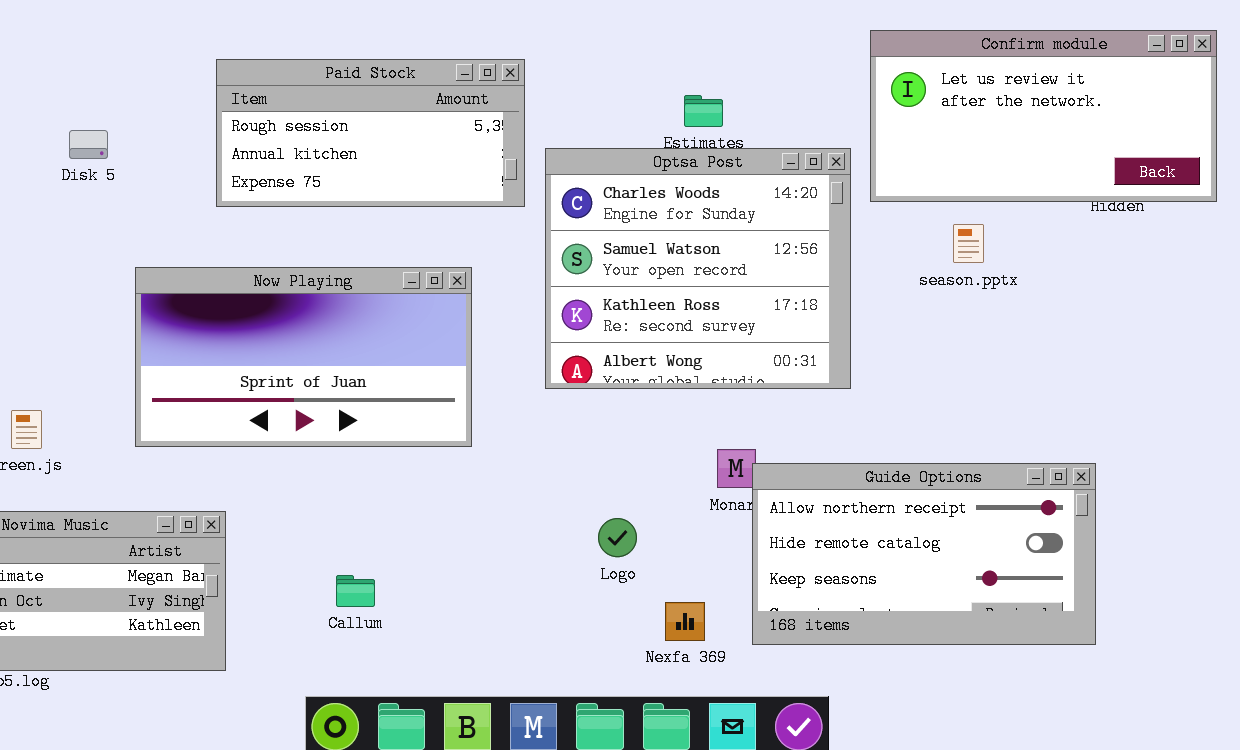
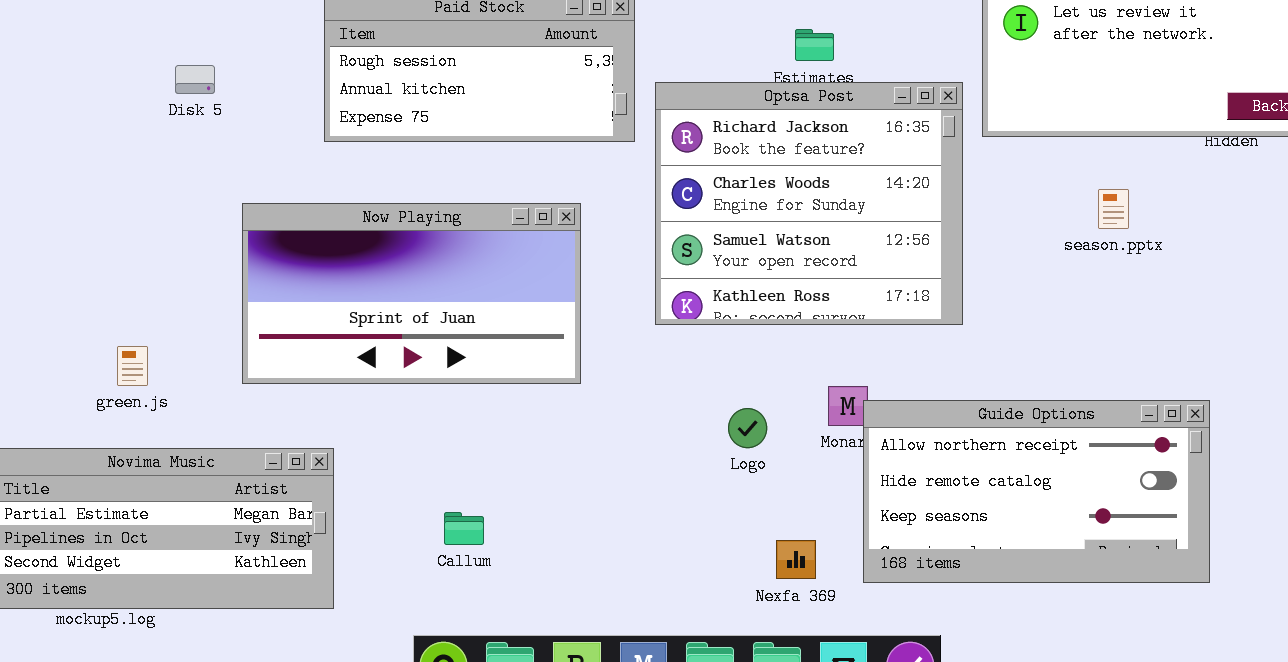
Optsa Post: [545,148,851,389] -> [655,82,963,325], scrolled up 1 row
season.pptx: [953,224,984,263] -> [1098,189,1129,229], moved
Logo: [598,518,637,557] -> [728,408,767,448], moved

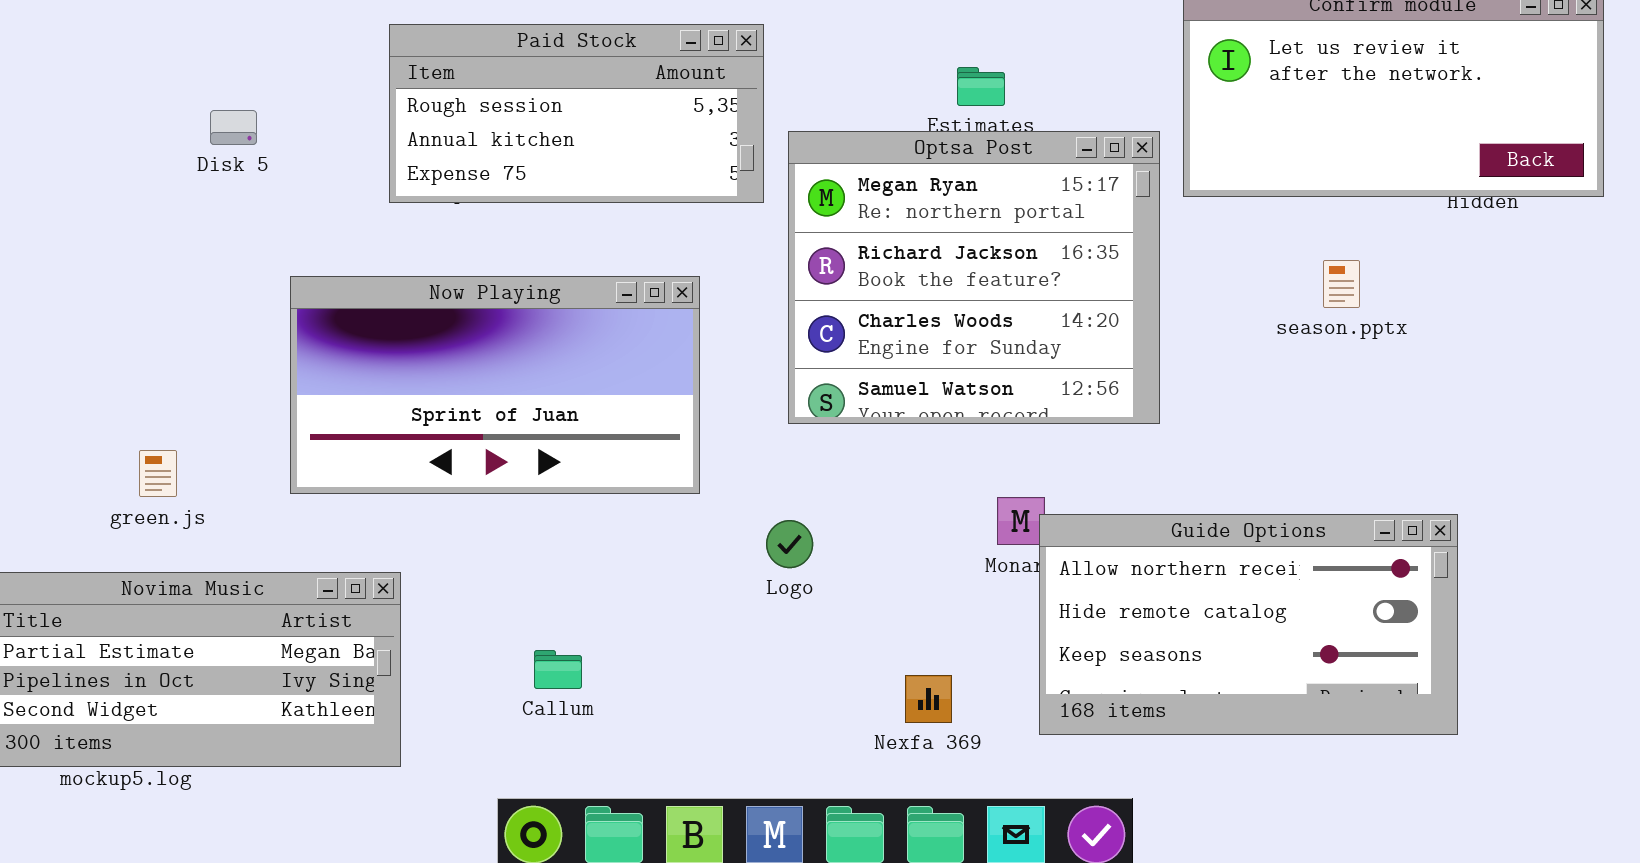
Optsa Post: [655,82,963,325] -> [788,131,1160,424], scrolled up 1 row
Logo: [728,408,767,448] -> [766,520,813,568], moved
Nexfa 369: [776,540,816,579] -> [905,675,952,723], moved

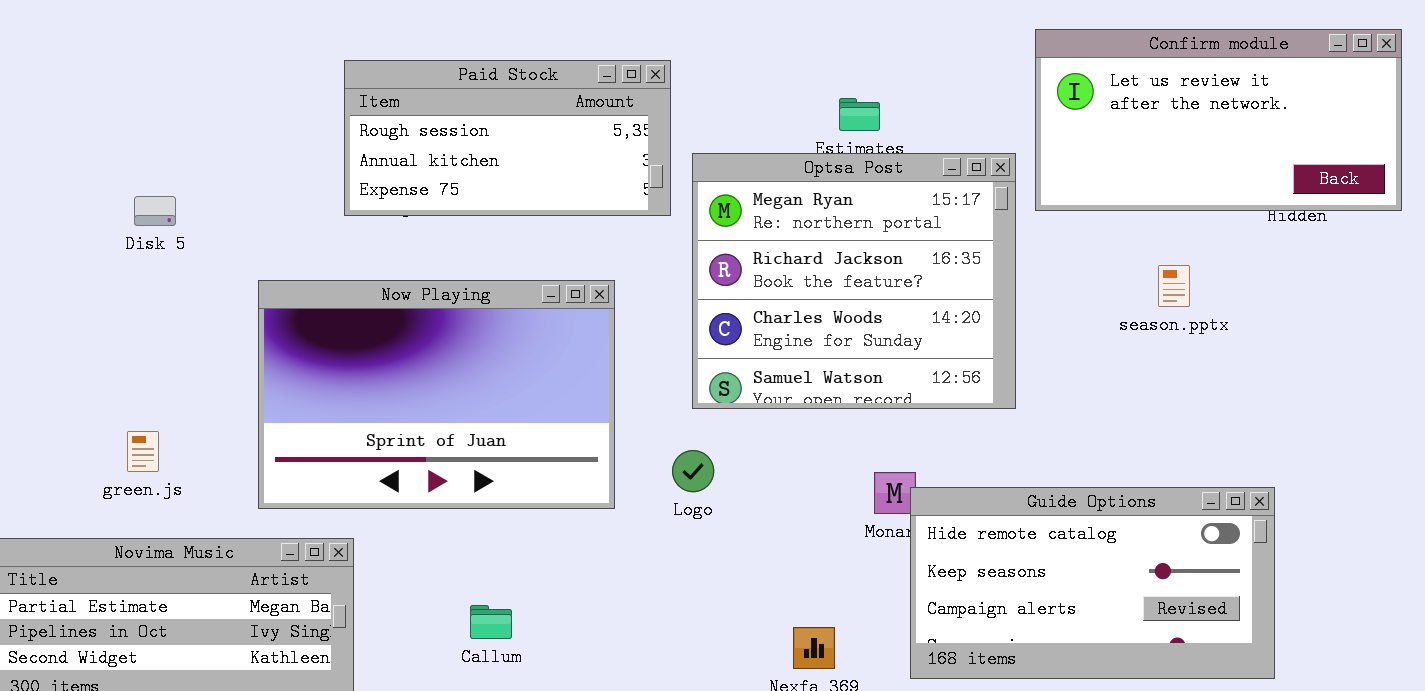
Disk 5: [210,110,257,145] -> [134,196,176,226], moved
Now Playing: [290,276,700,494] -> [258,280,615,509], resized
Guide Options: [1039,514,1458,735] -> [910,487,1275,679], scrolled down 1 row
Logo: [766,520,813,568] -> [672,450,714,492], moved

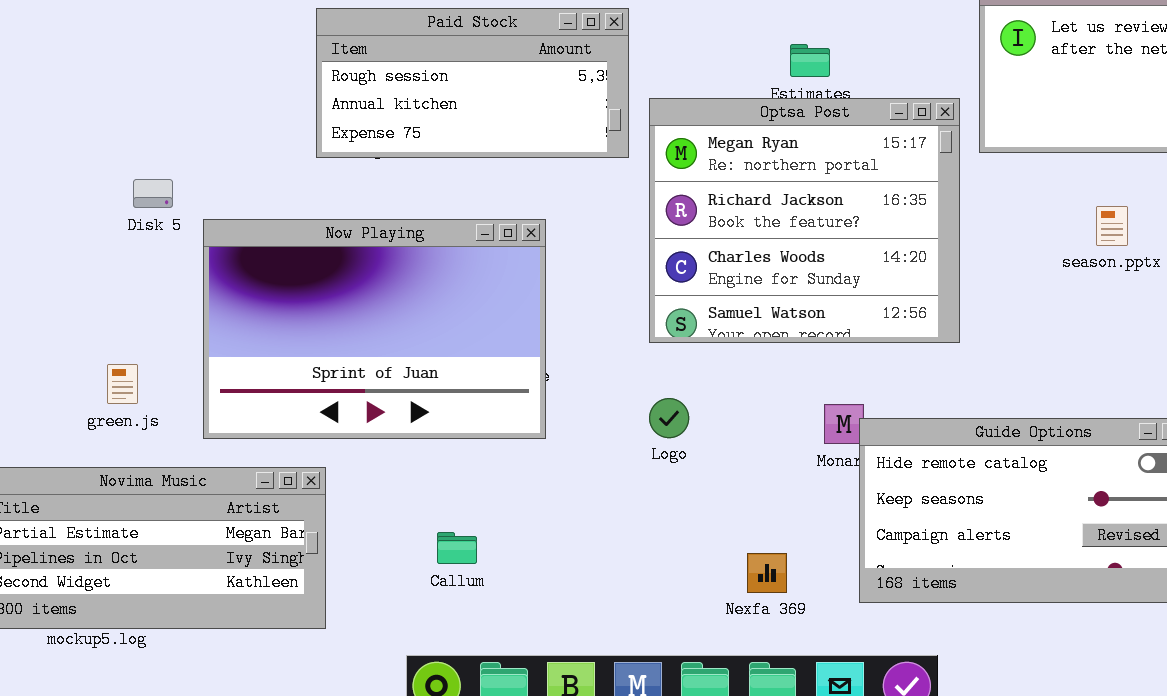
Disk 5: [134,196,176,226] -> [133,179,173,208], moved
Now Playing: [258,280,615,509] -> [203,219,546,439], moved
Logo: [672,450,714,492] -> [649,398,689,438], moved

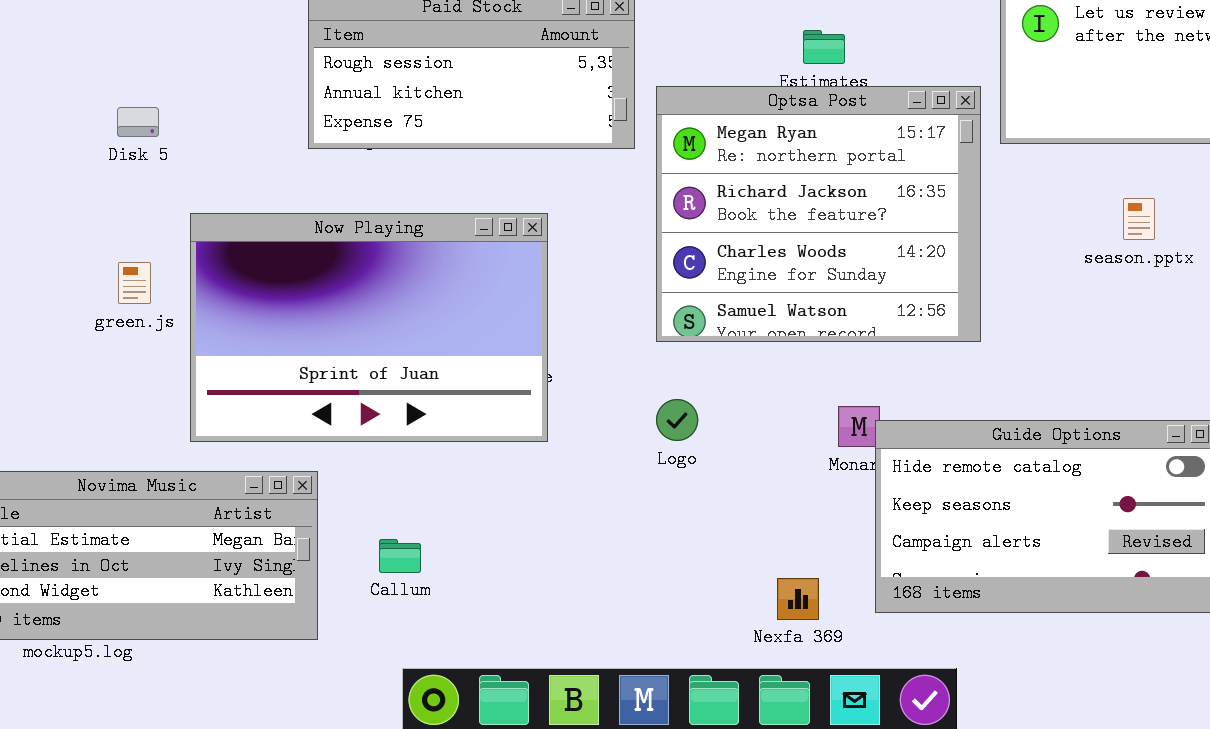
Disk 5: [133,179,173,208] -> [117,107,159,137], moved
green.js: [107,364,138,404] -> [118,262,151,304], moved
Callum: [437,532,477,564] -> [379,539,421,573], moved
Nexfa 369: [747,553,787,593] -> [777,578,819,620], moved

